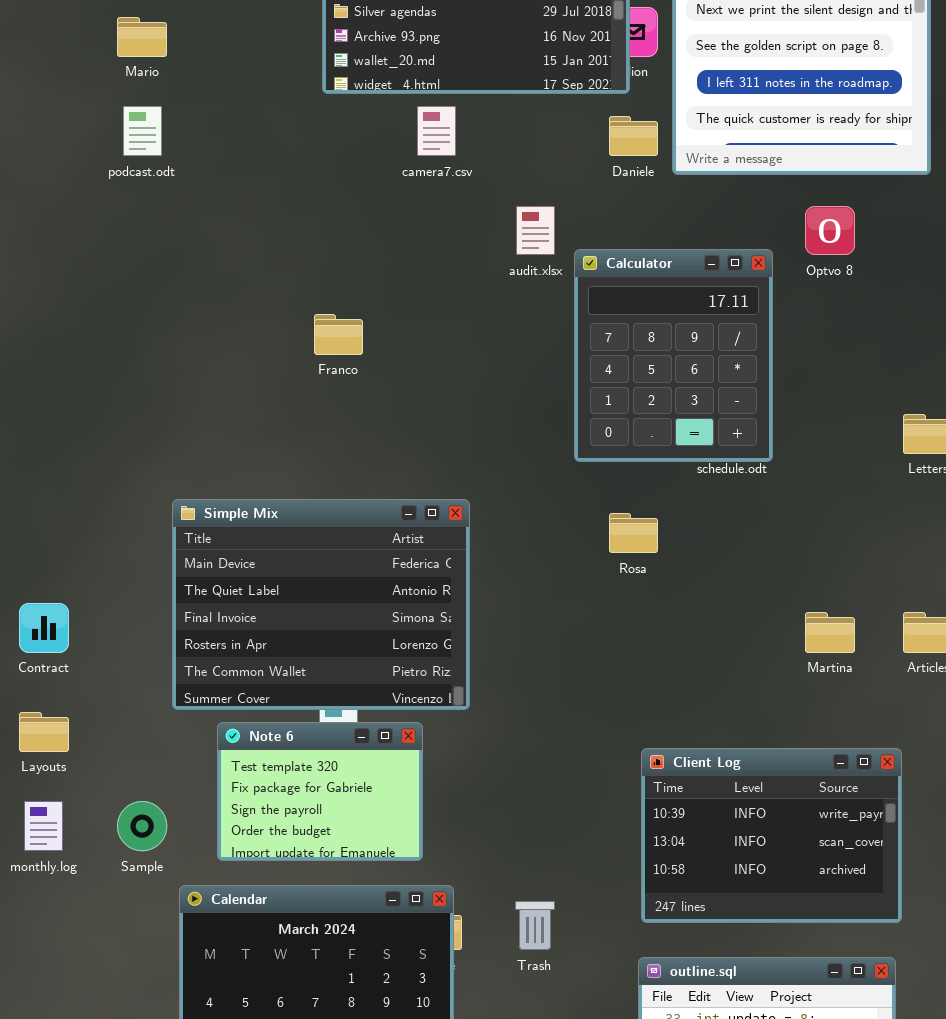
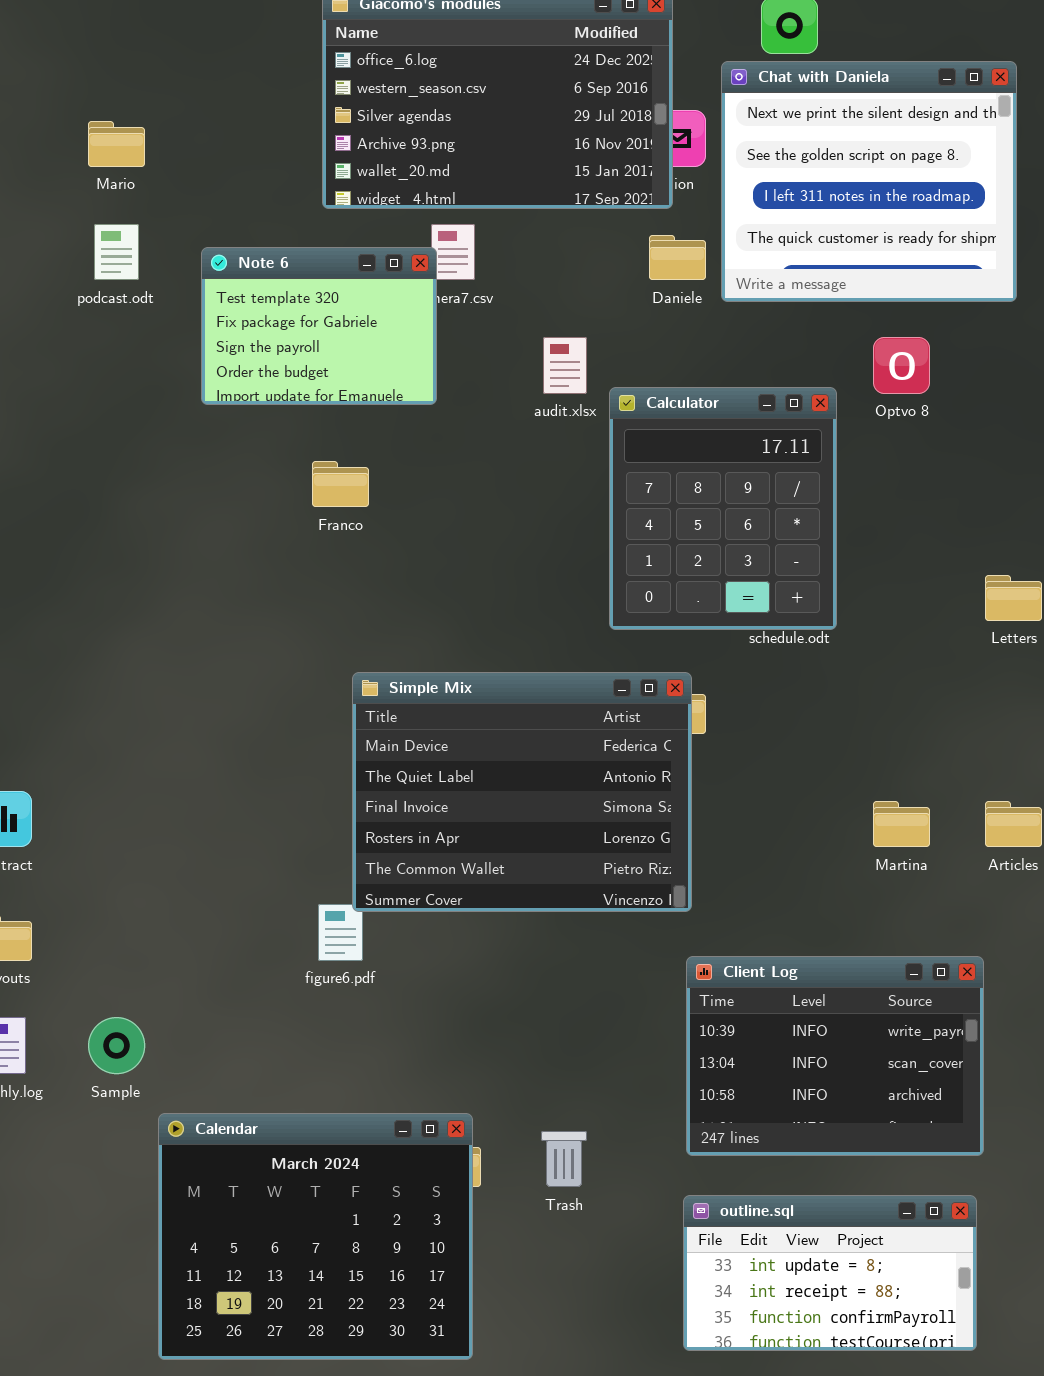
Simple Mix: [172,499,470,710] -> [352,672,692,912], moved
Note 6: [217,722,423,861] -> [201,247,437,405], moved

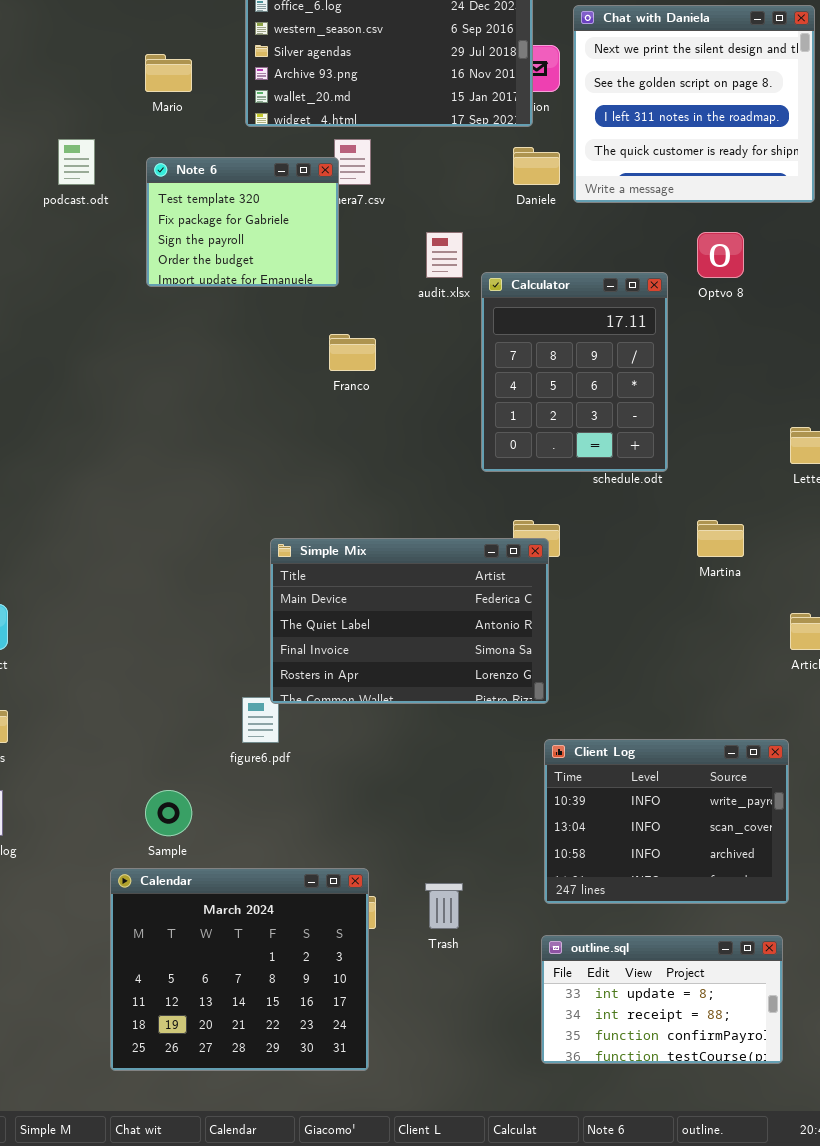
Mario: [88,121,145,167] -> [145,54,192,92], moved
Franco: [312,461,369,507] -> [329,334,376,371], moved
Simple Mix: [352,672,692,912] -> [270,538,549,704], resized
Martina: [873,801,930,847] -> [697,520,744,557], moved
Sample: [88,1017,145,1074] -> [145,790,192,836], moved

